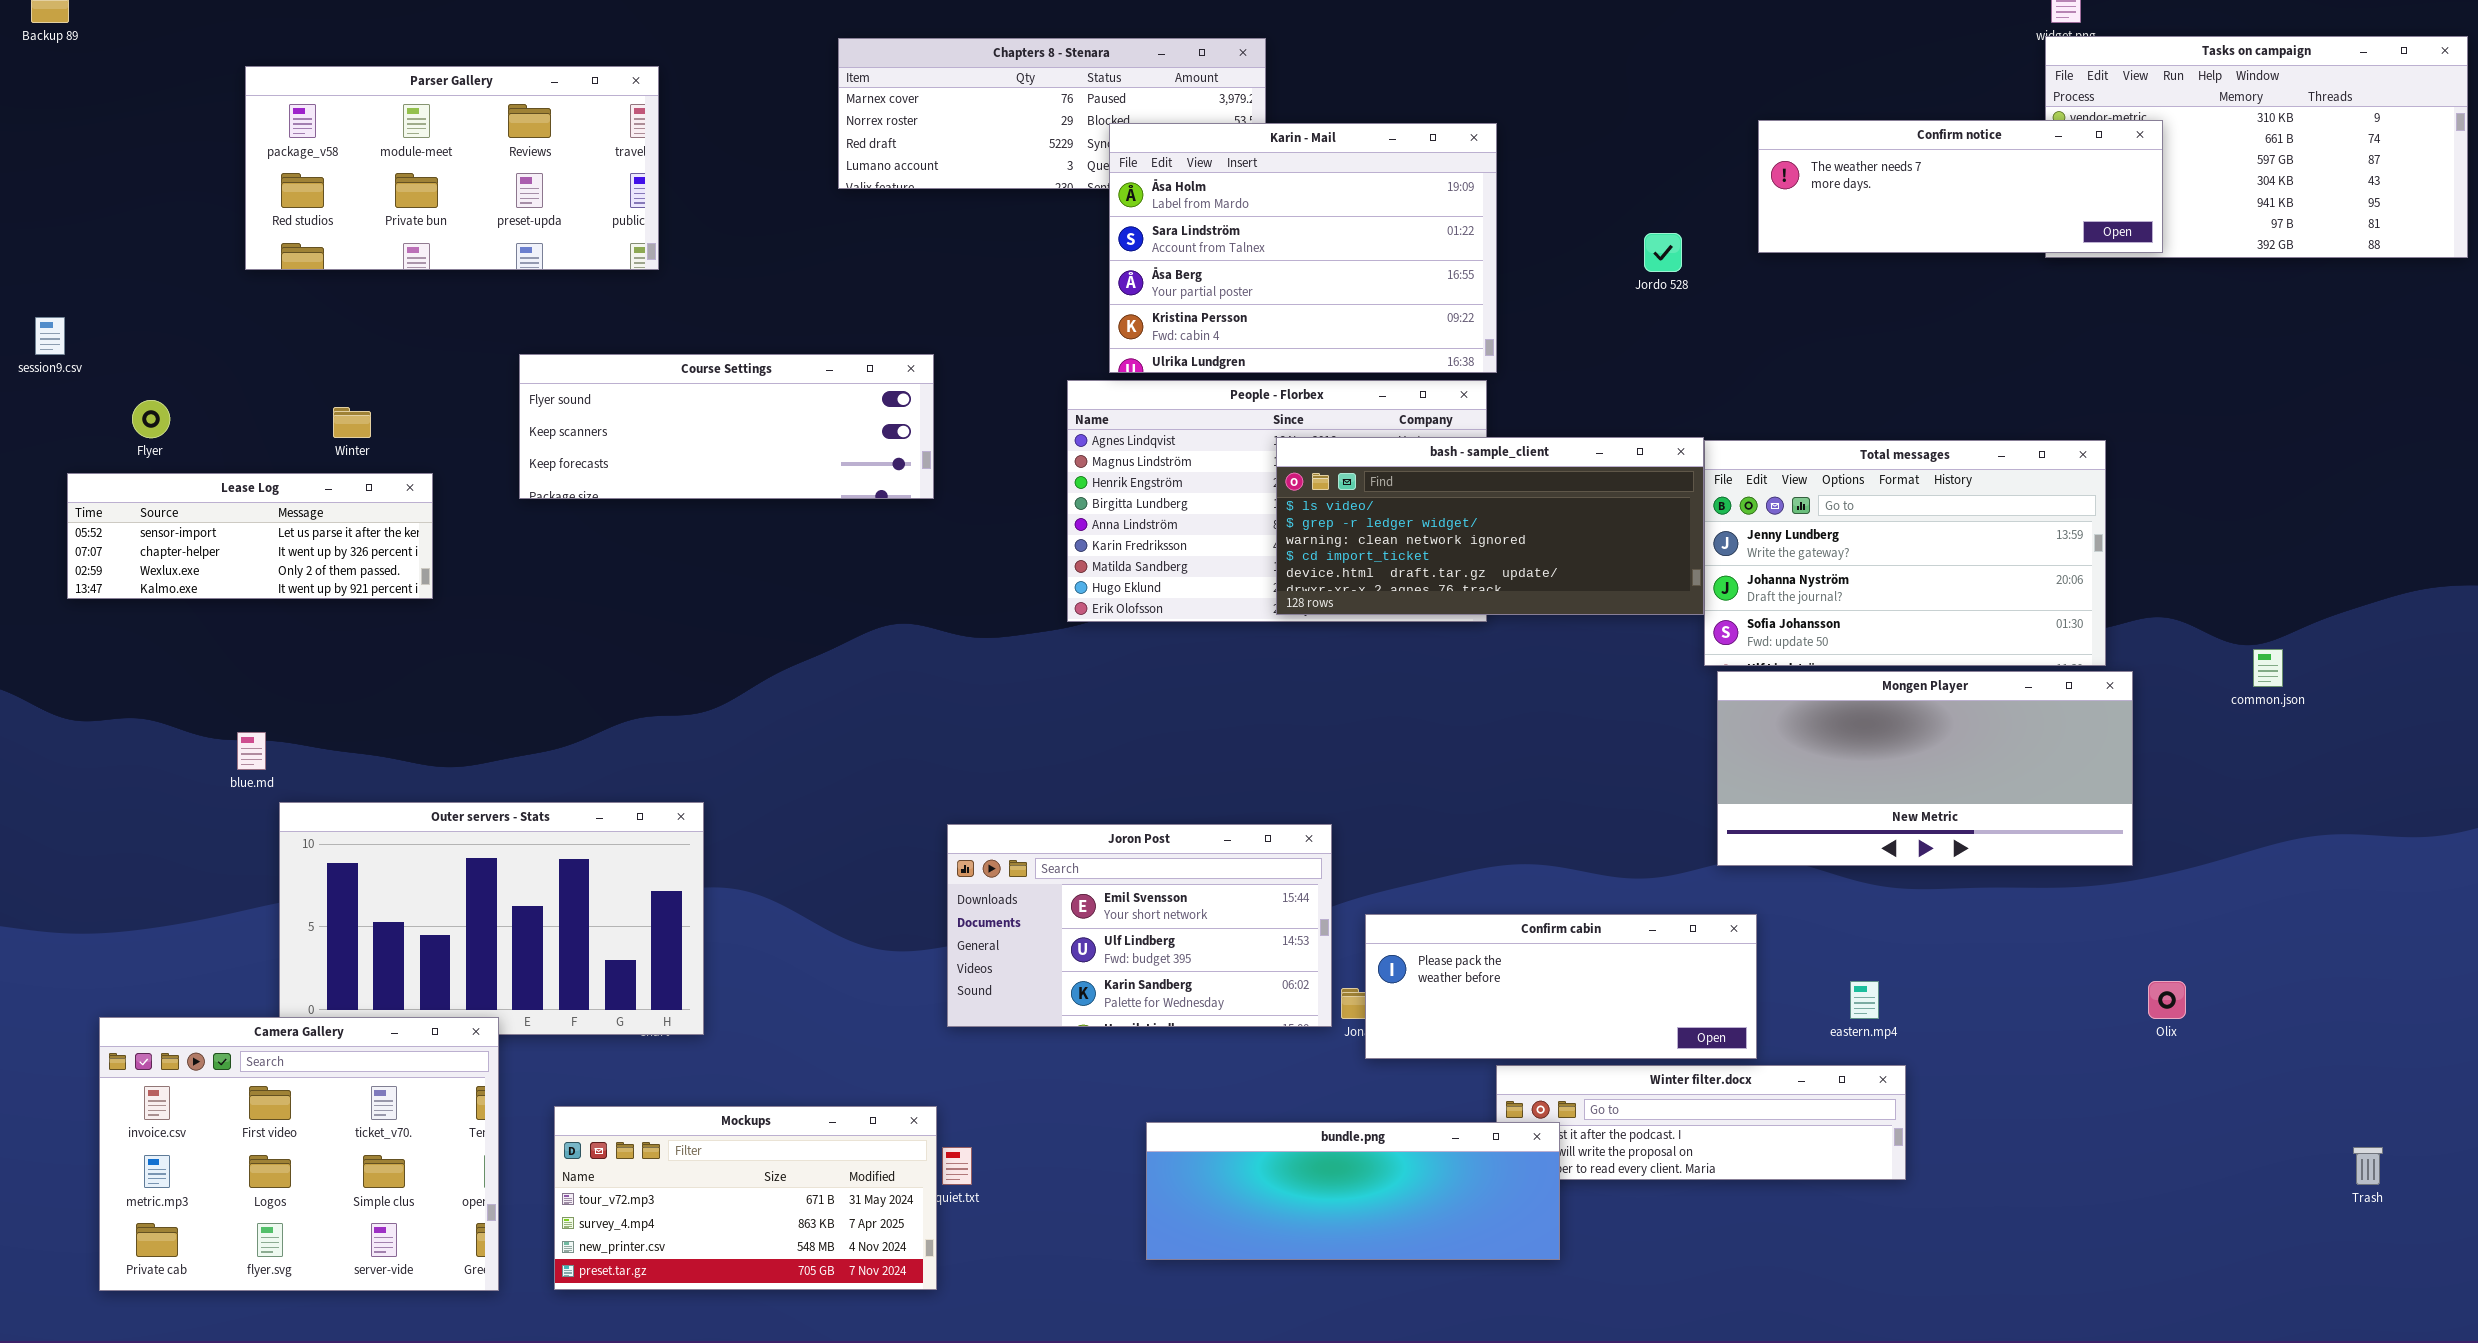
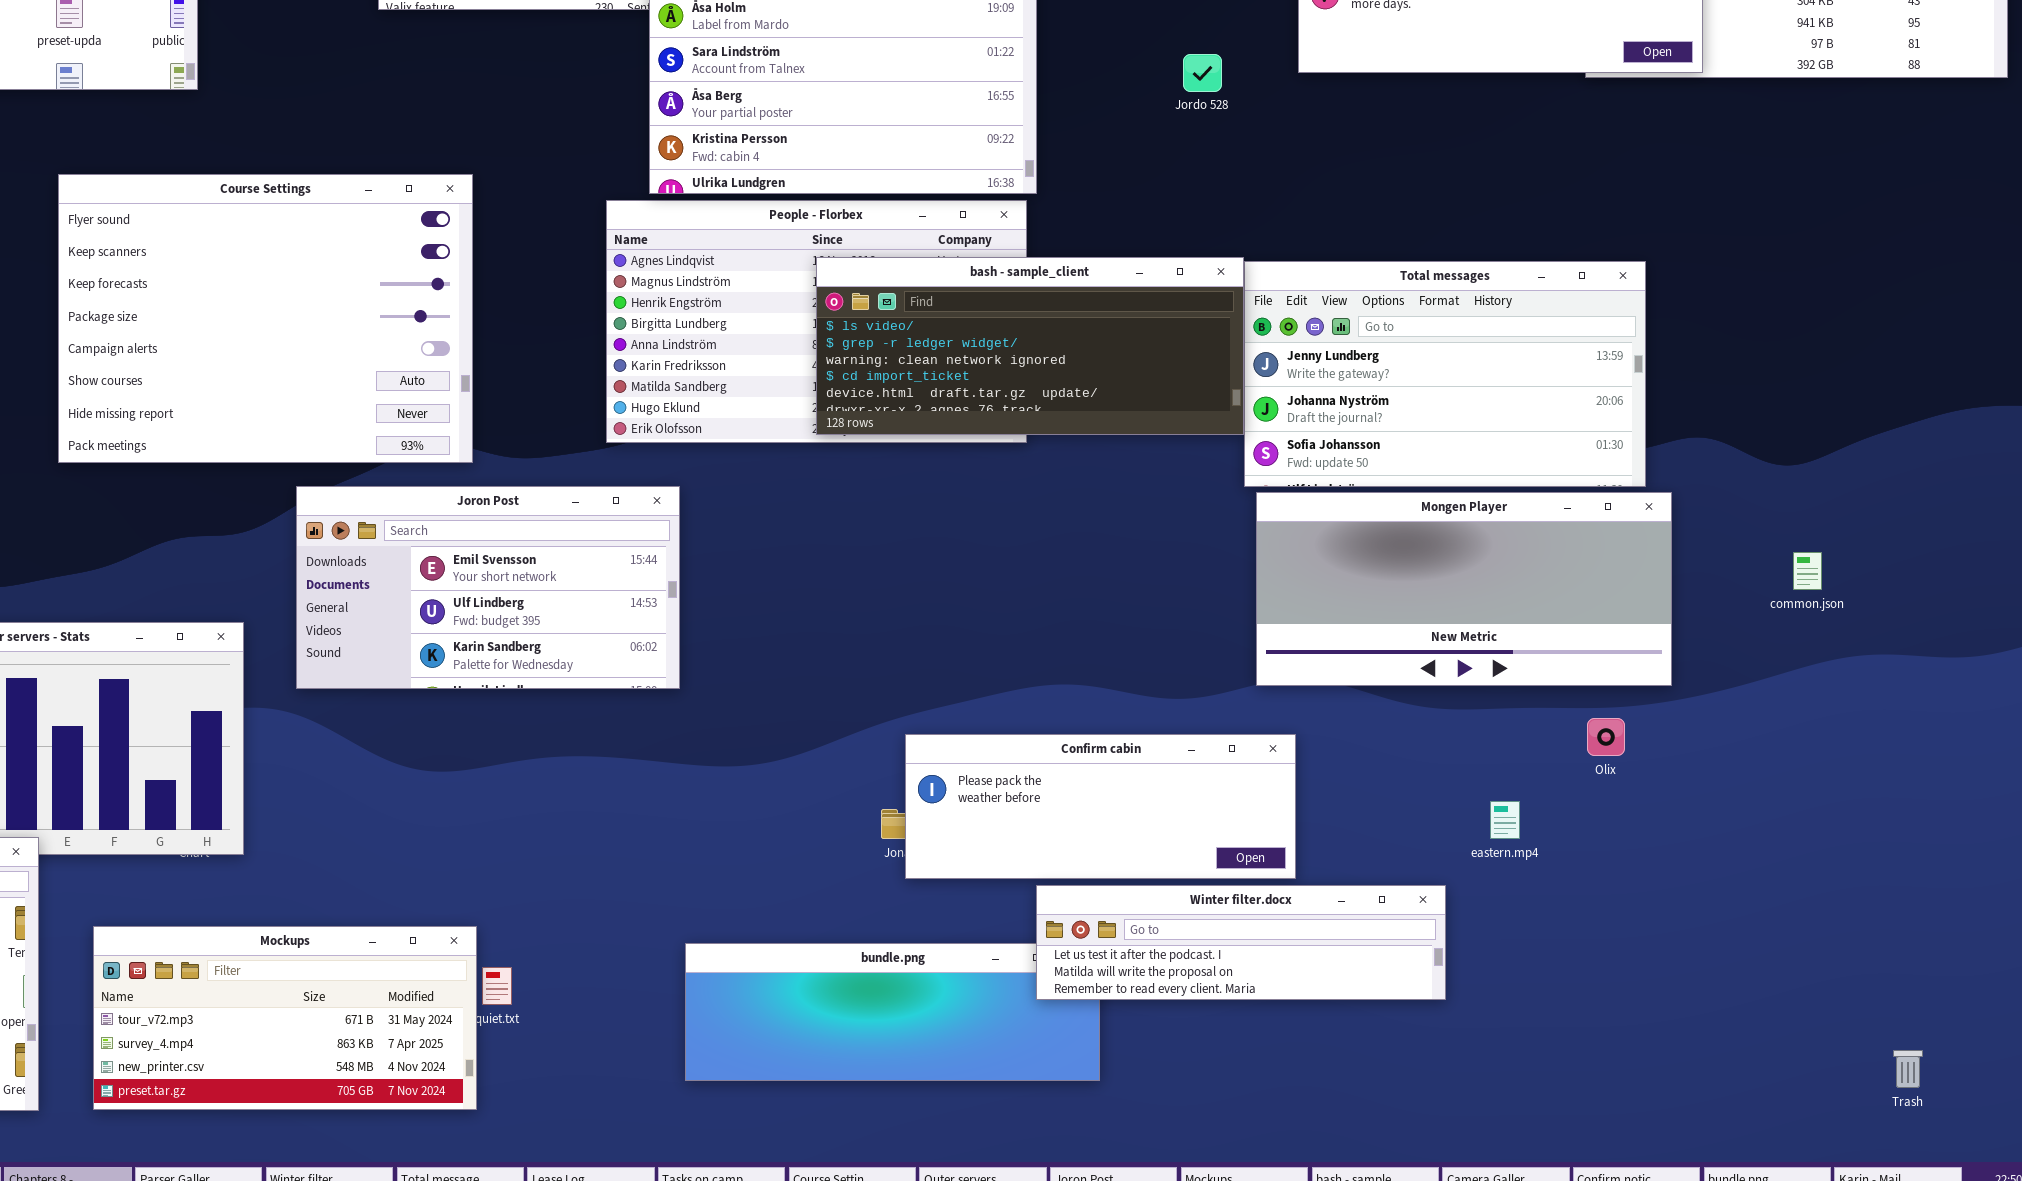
Course Settings: [519,354,934,499] -> [58,174,473,463], resized
common.json: [2253,649,2283,687] -> [1793,552,1822,590], moved
Joron Post: [947,824,1332,1027] -> [296,486,680,689], moved
eastern.mp4: [1850,981,1879,1019] -> [1490,801,1520,839], moved
Olix: [2148,981,2186,1019] -> [1587,718,1625,756], moved
Winter filter.docx: [1496,1065,1906,1180] -> [1036,885,1446,1000], raised
Trash: [2353,1147,2383,1185] -> [1893,1050,1923,1088], moved

